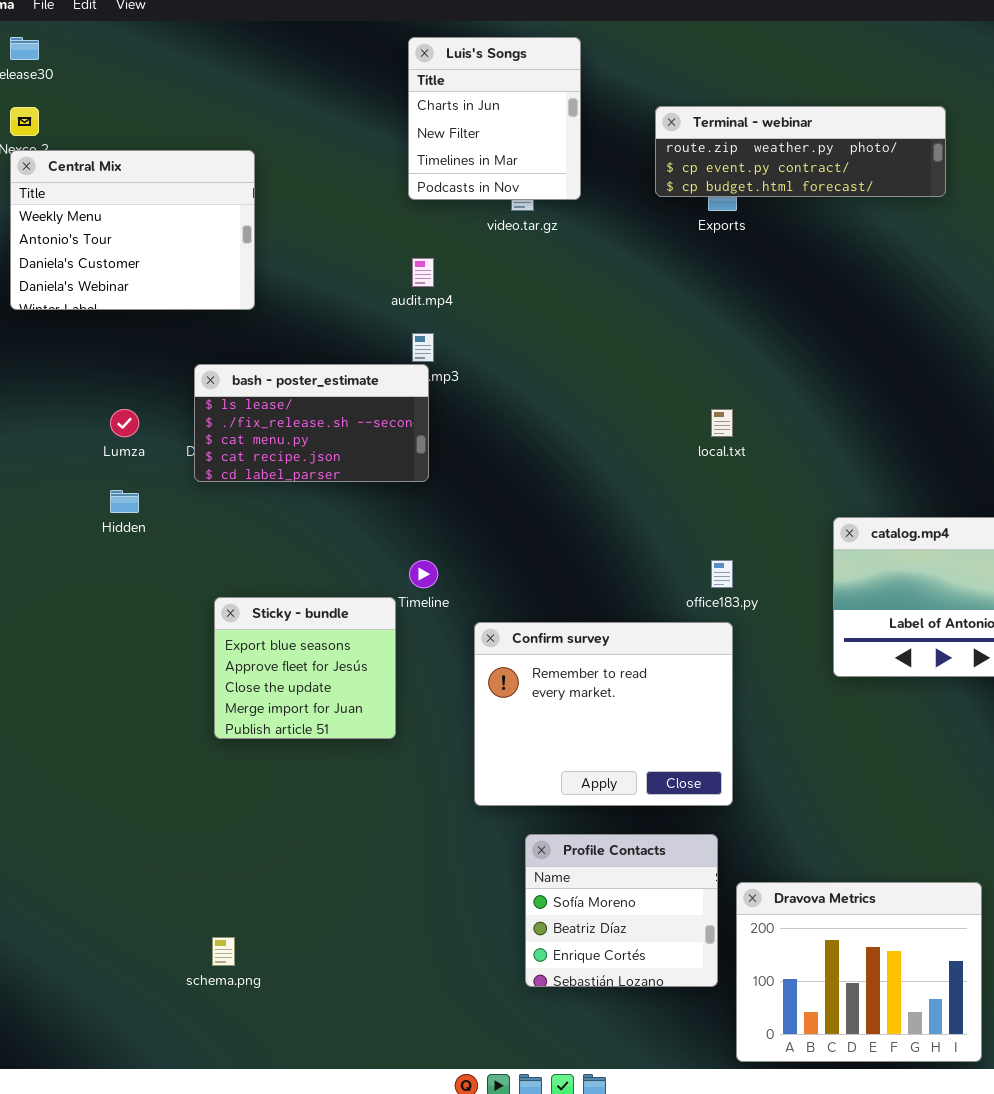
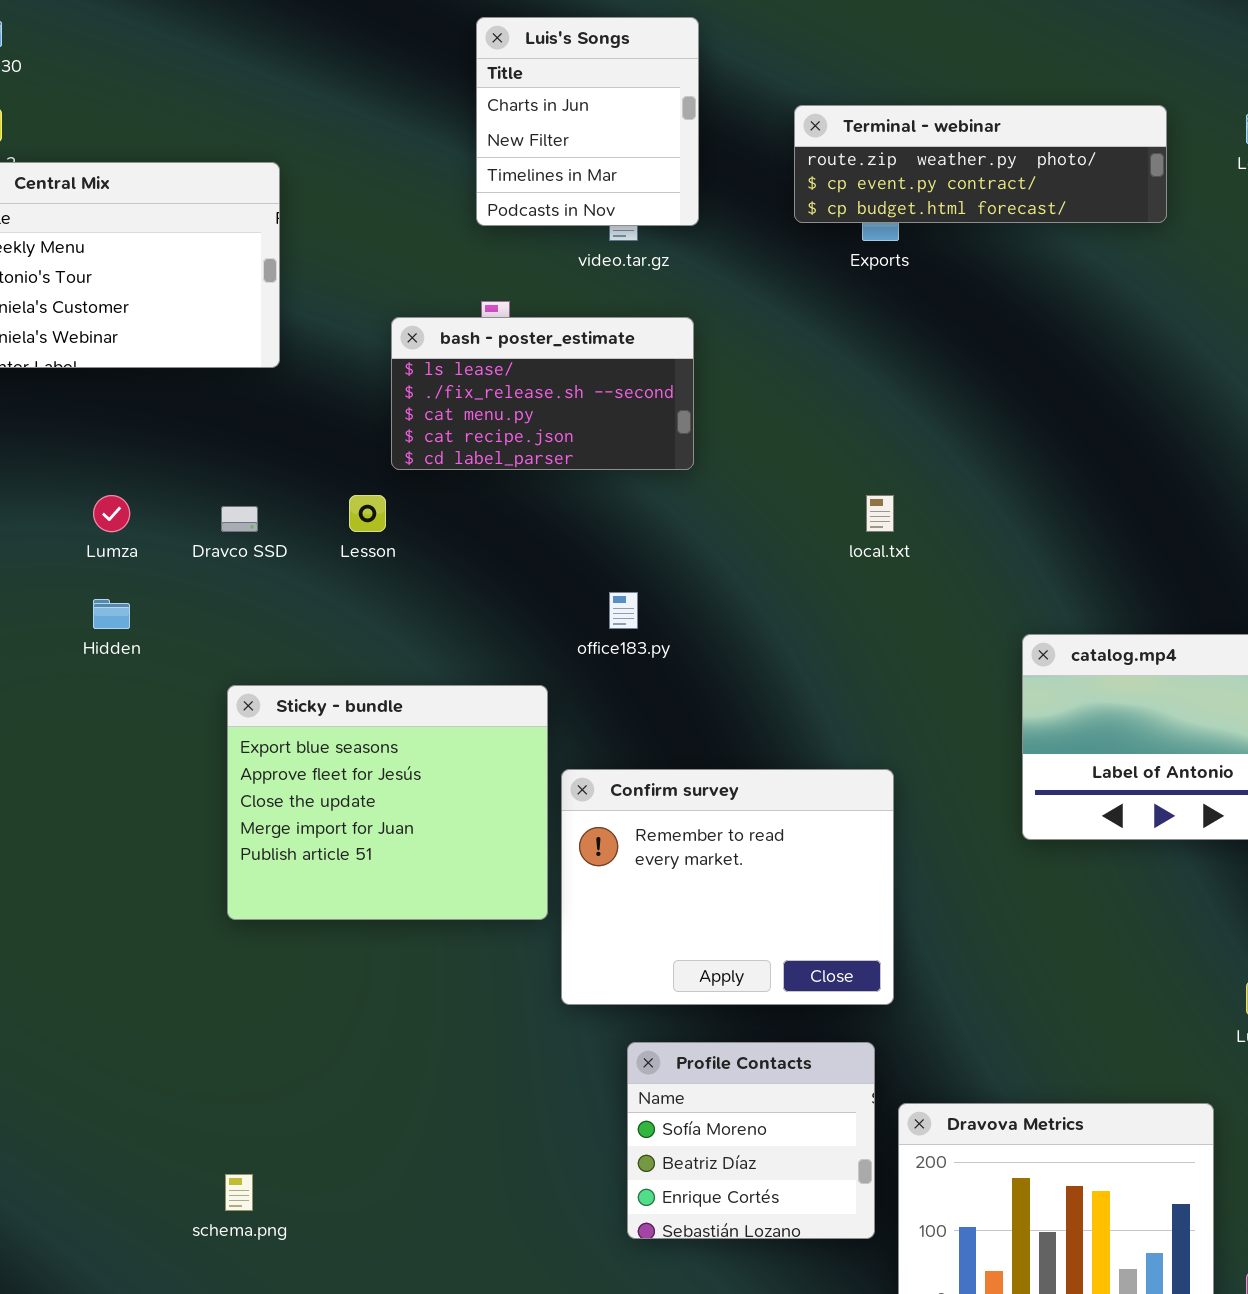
bash - poster_estimate: [194,364,429,482] -> [391,317,694,470], moved
office183.py: [711,560,733,588] -> [609,592,638,629], moved
Sticky - bundle: [214,597,396,739] -> [227,685,548,920], resized

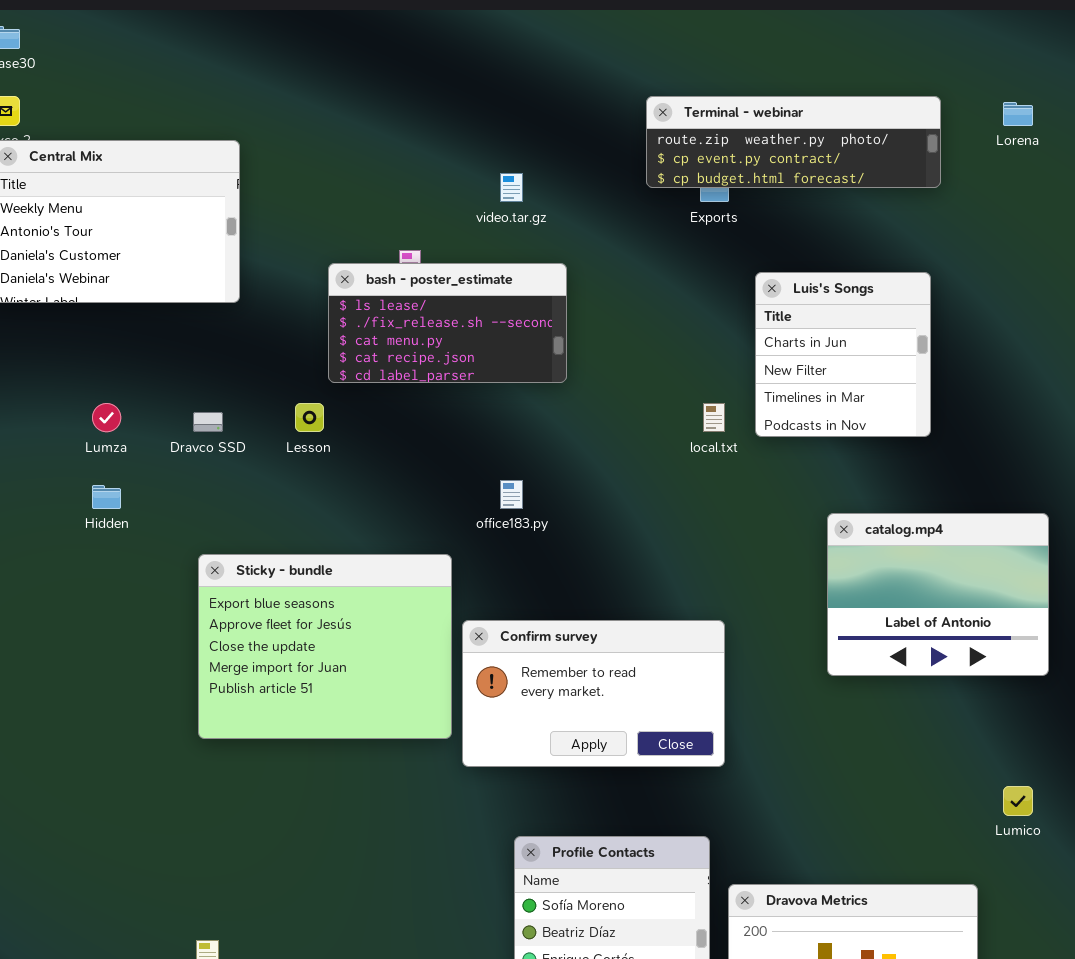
Luis's Songs: [476,17,699,226] -> [755,272,931,437], moved
Confirm survey: [561,769,894,1005] -> [462,620,725,767], resized

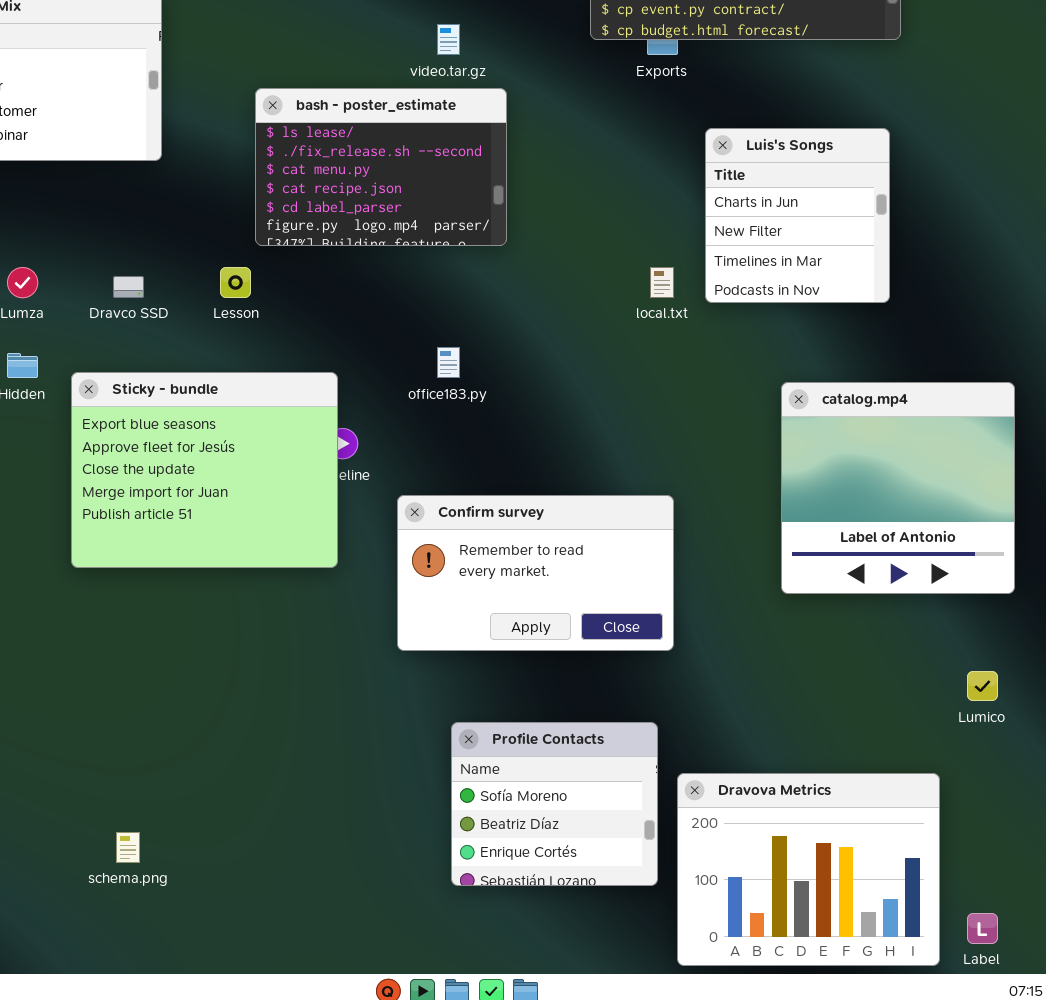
bash - poster_estimate: [328,263,567,383] -> [255,88,507,246], resized
catalog.mp4: [827,513,1049,676] -> [781,382,1015,594], resized
Sticky - bundle: [198,554,452,739] -> [71,372,338,568], moved

